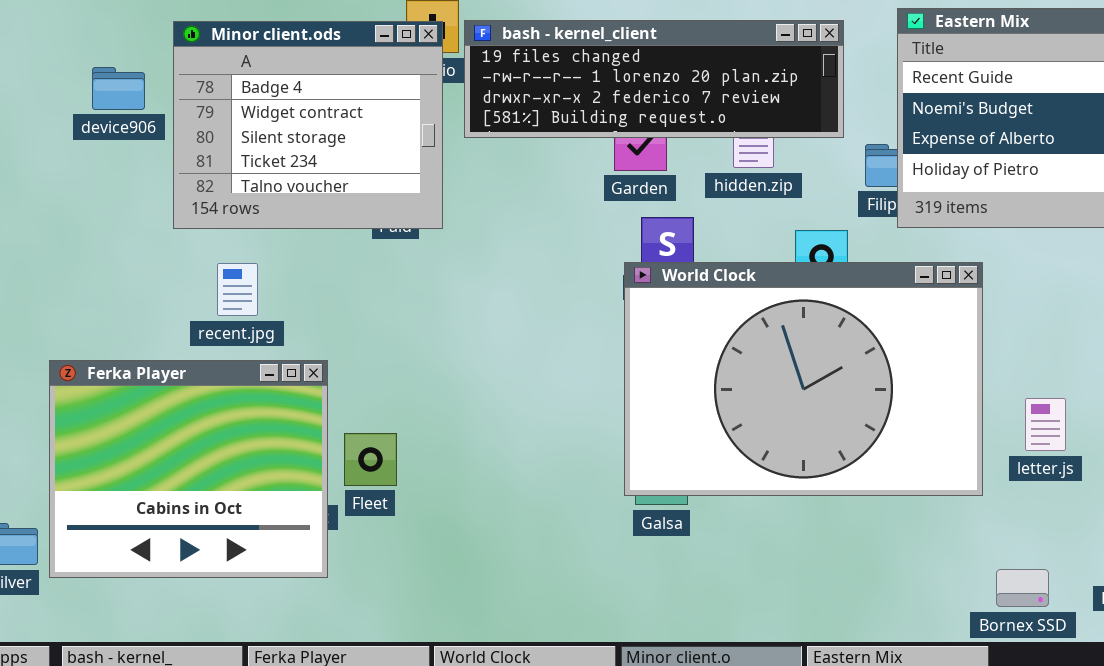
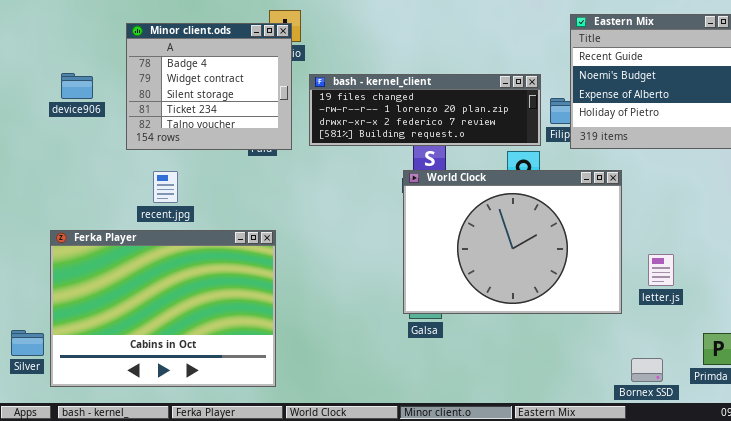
bash - kernel_client: [464,20,844,138] -> [309,74,541,146], moved
device906: [92,67,145,110] -> [61,73,93,99], moved
Ferka Player: [49,360,328,578] -> [50,230,276,387], resized

